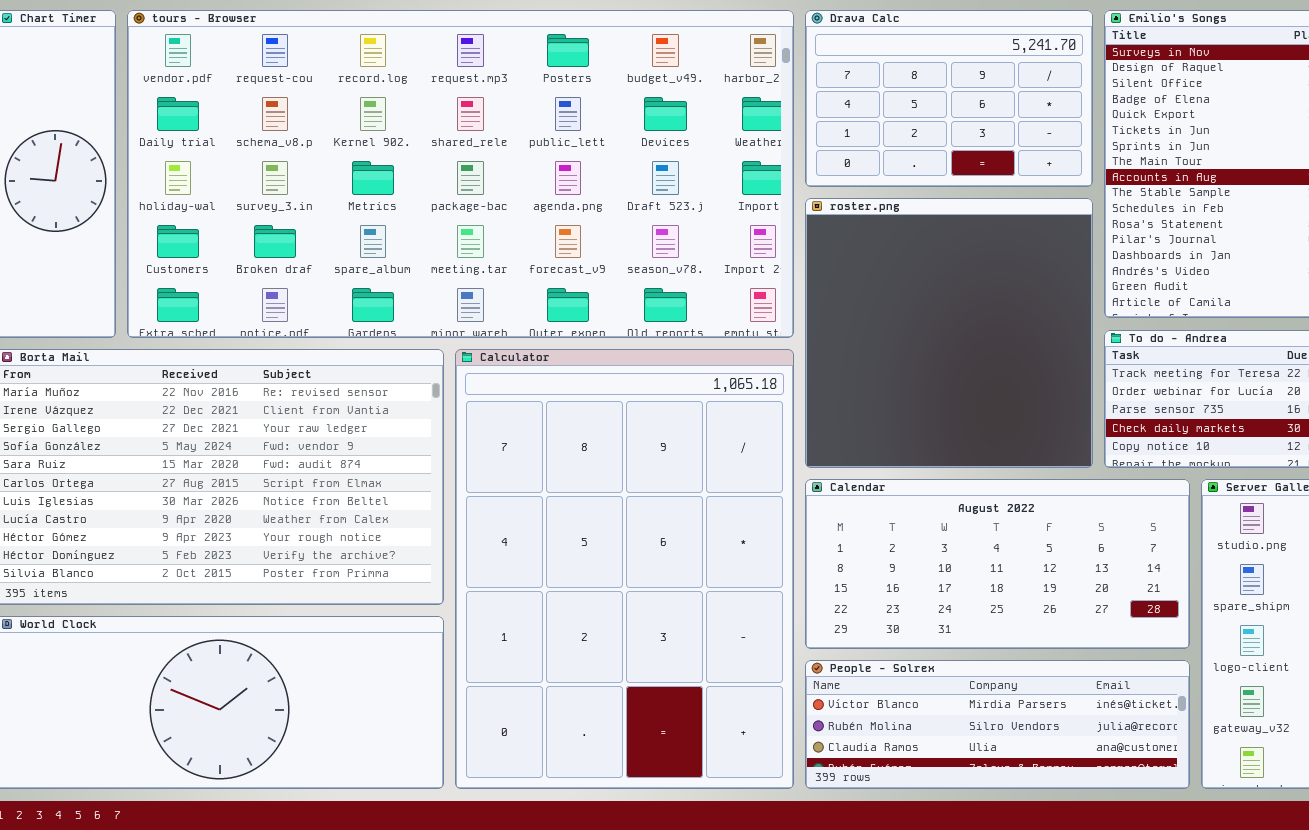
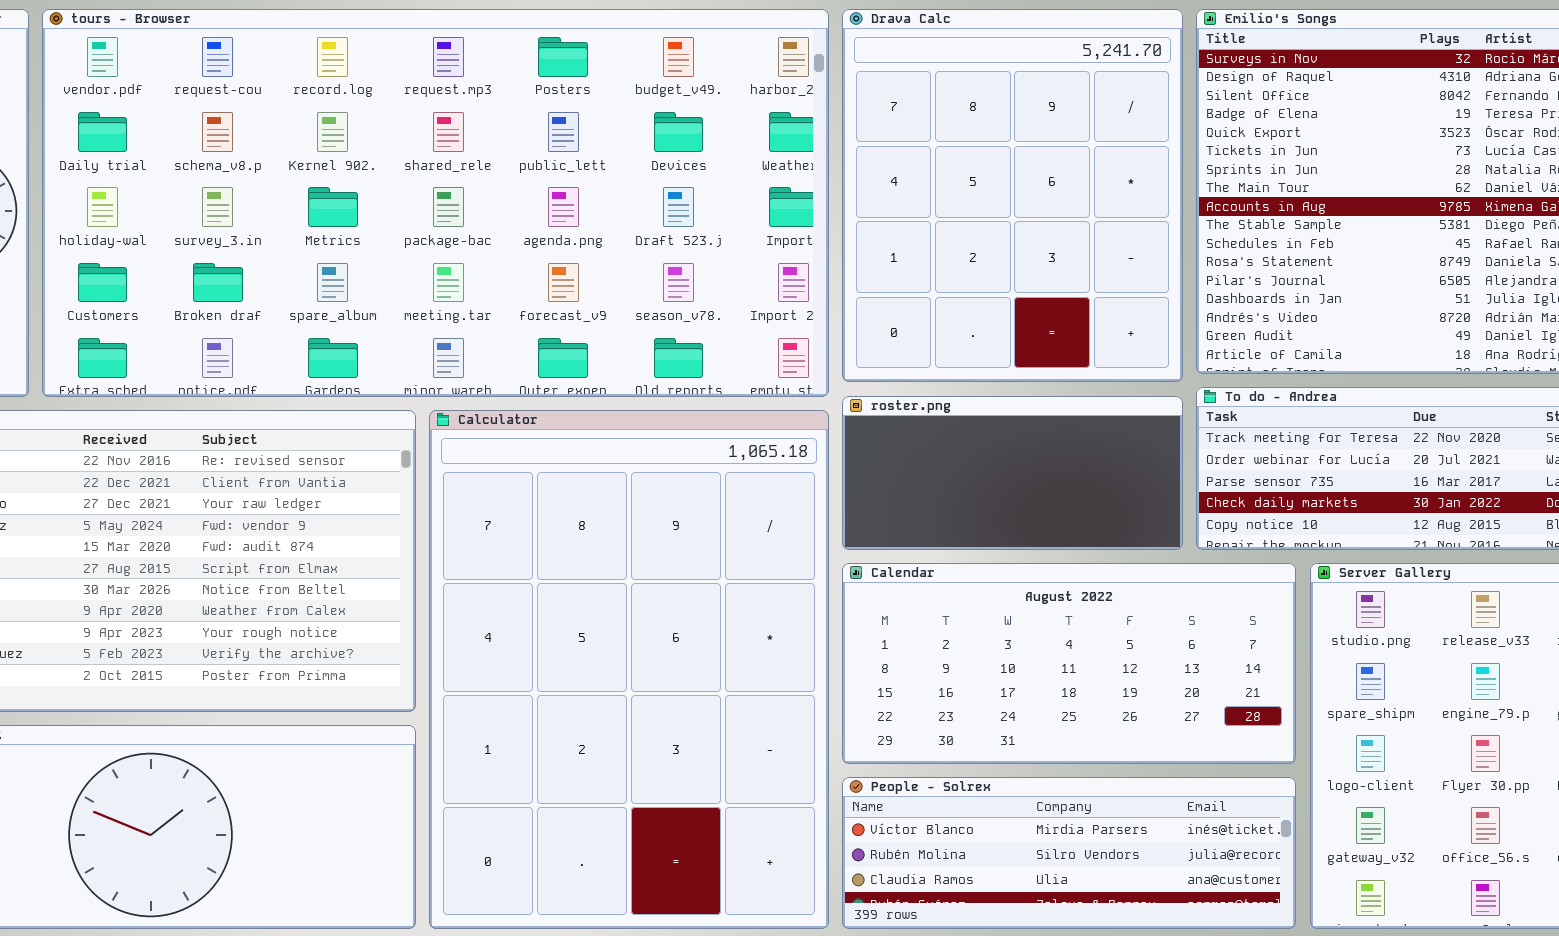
Drava Calc: [805,10,1093,187] -> [842,9,1183,382], resized
roster.png: [805,198,1093,468] -> [842,396,1183,550], resized

